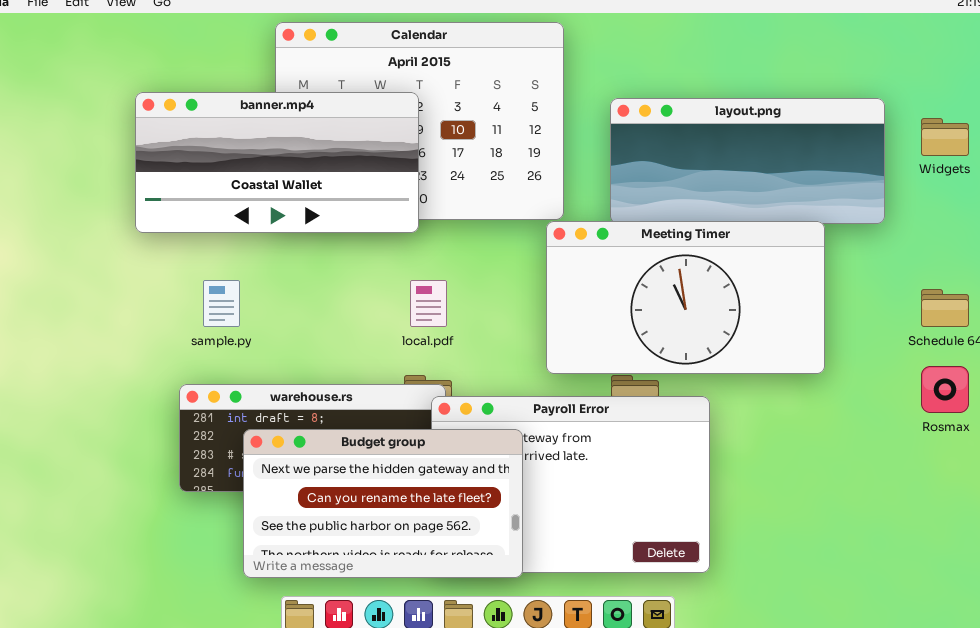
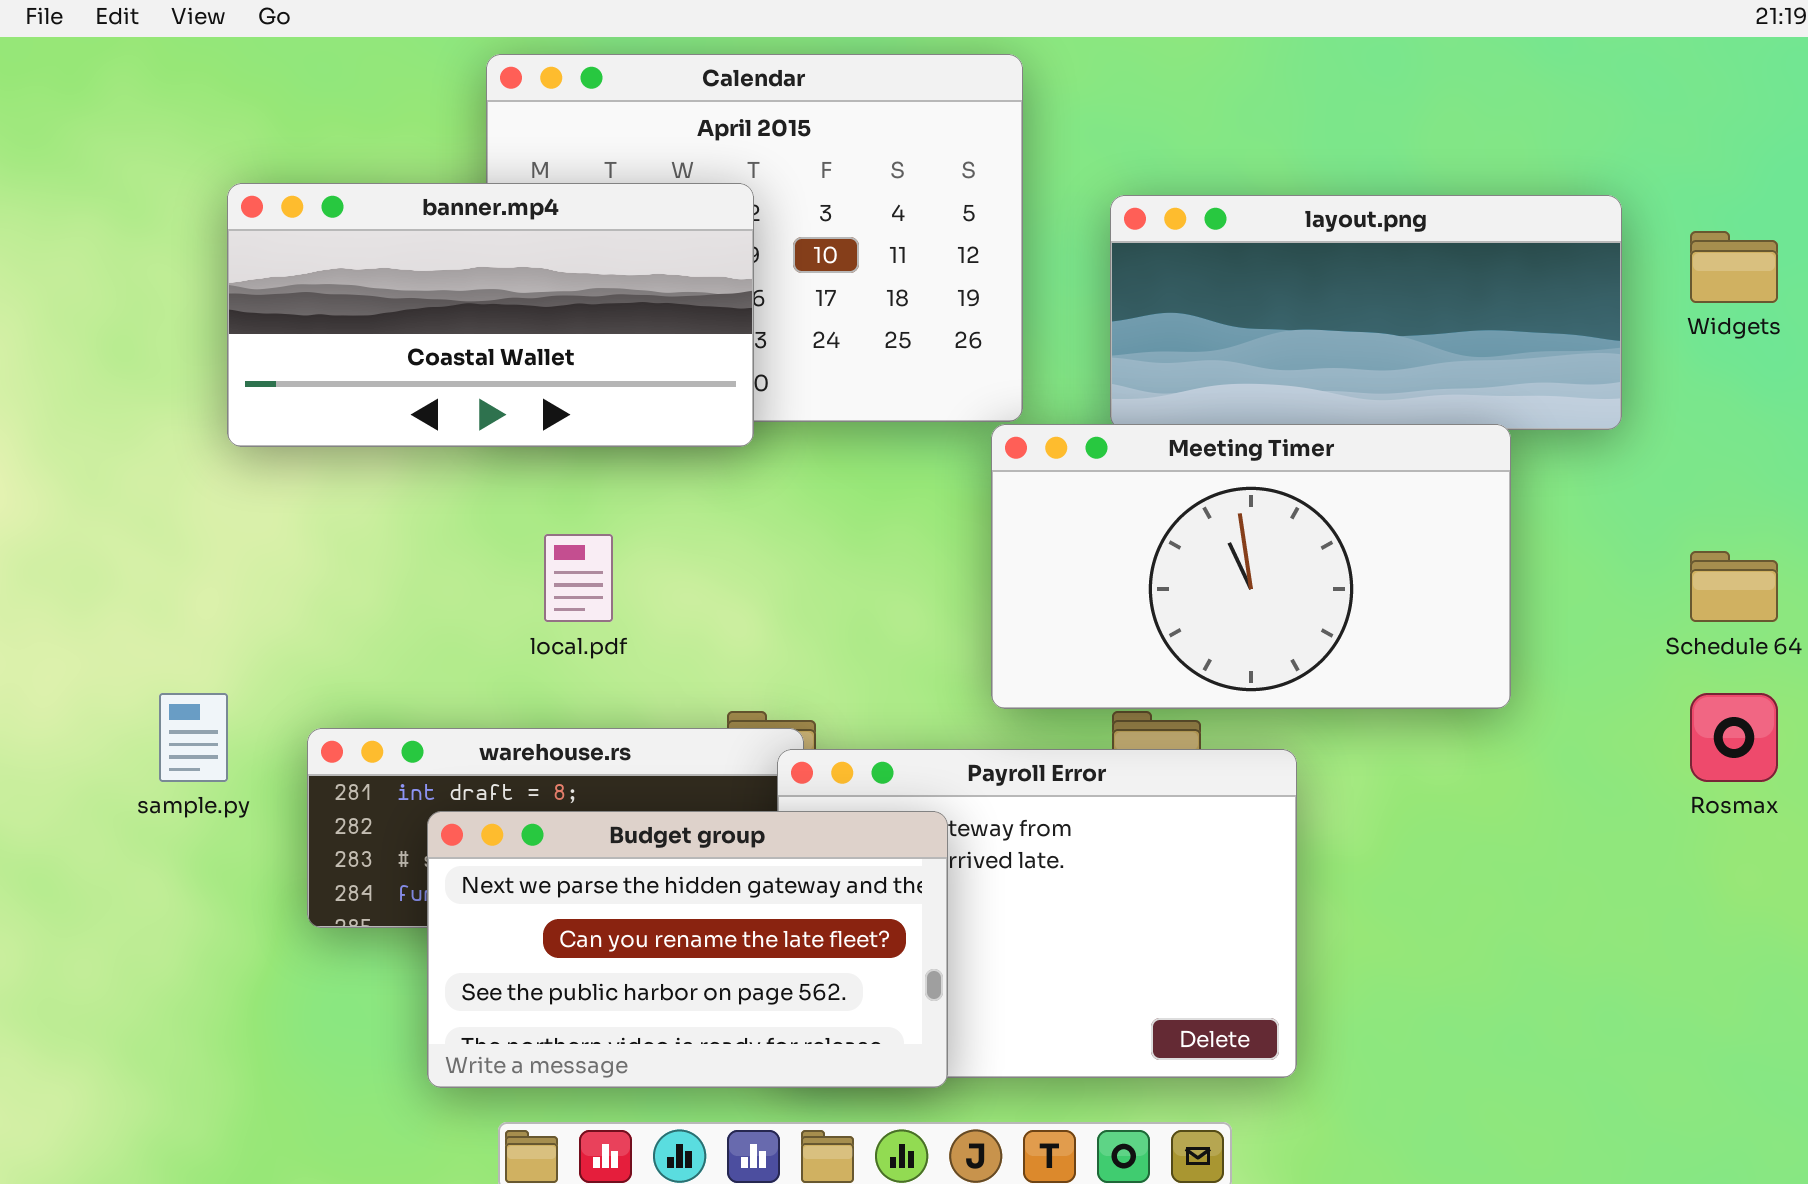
sample.py: [203,280,240,327] -> [159,693,228,782], moved
local.pdf: [410,280,447,327] -> [544,534,613,622], moved

